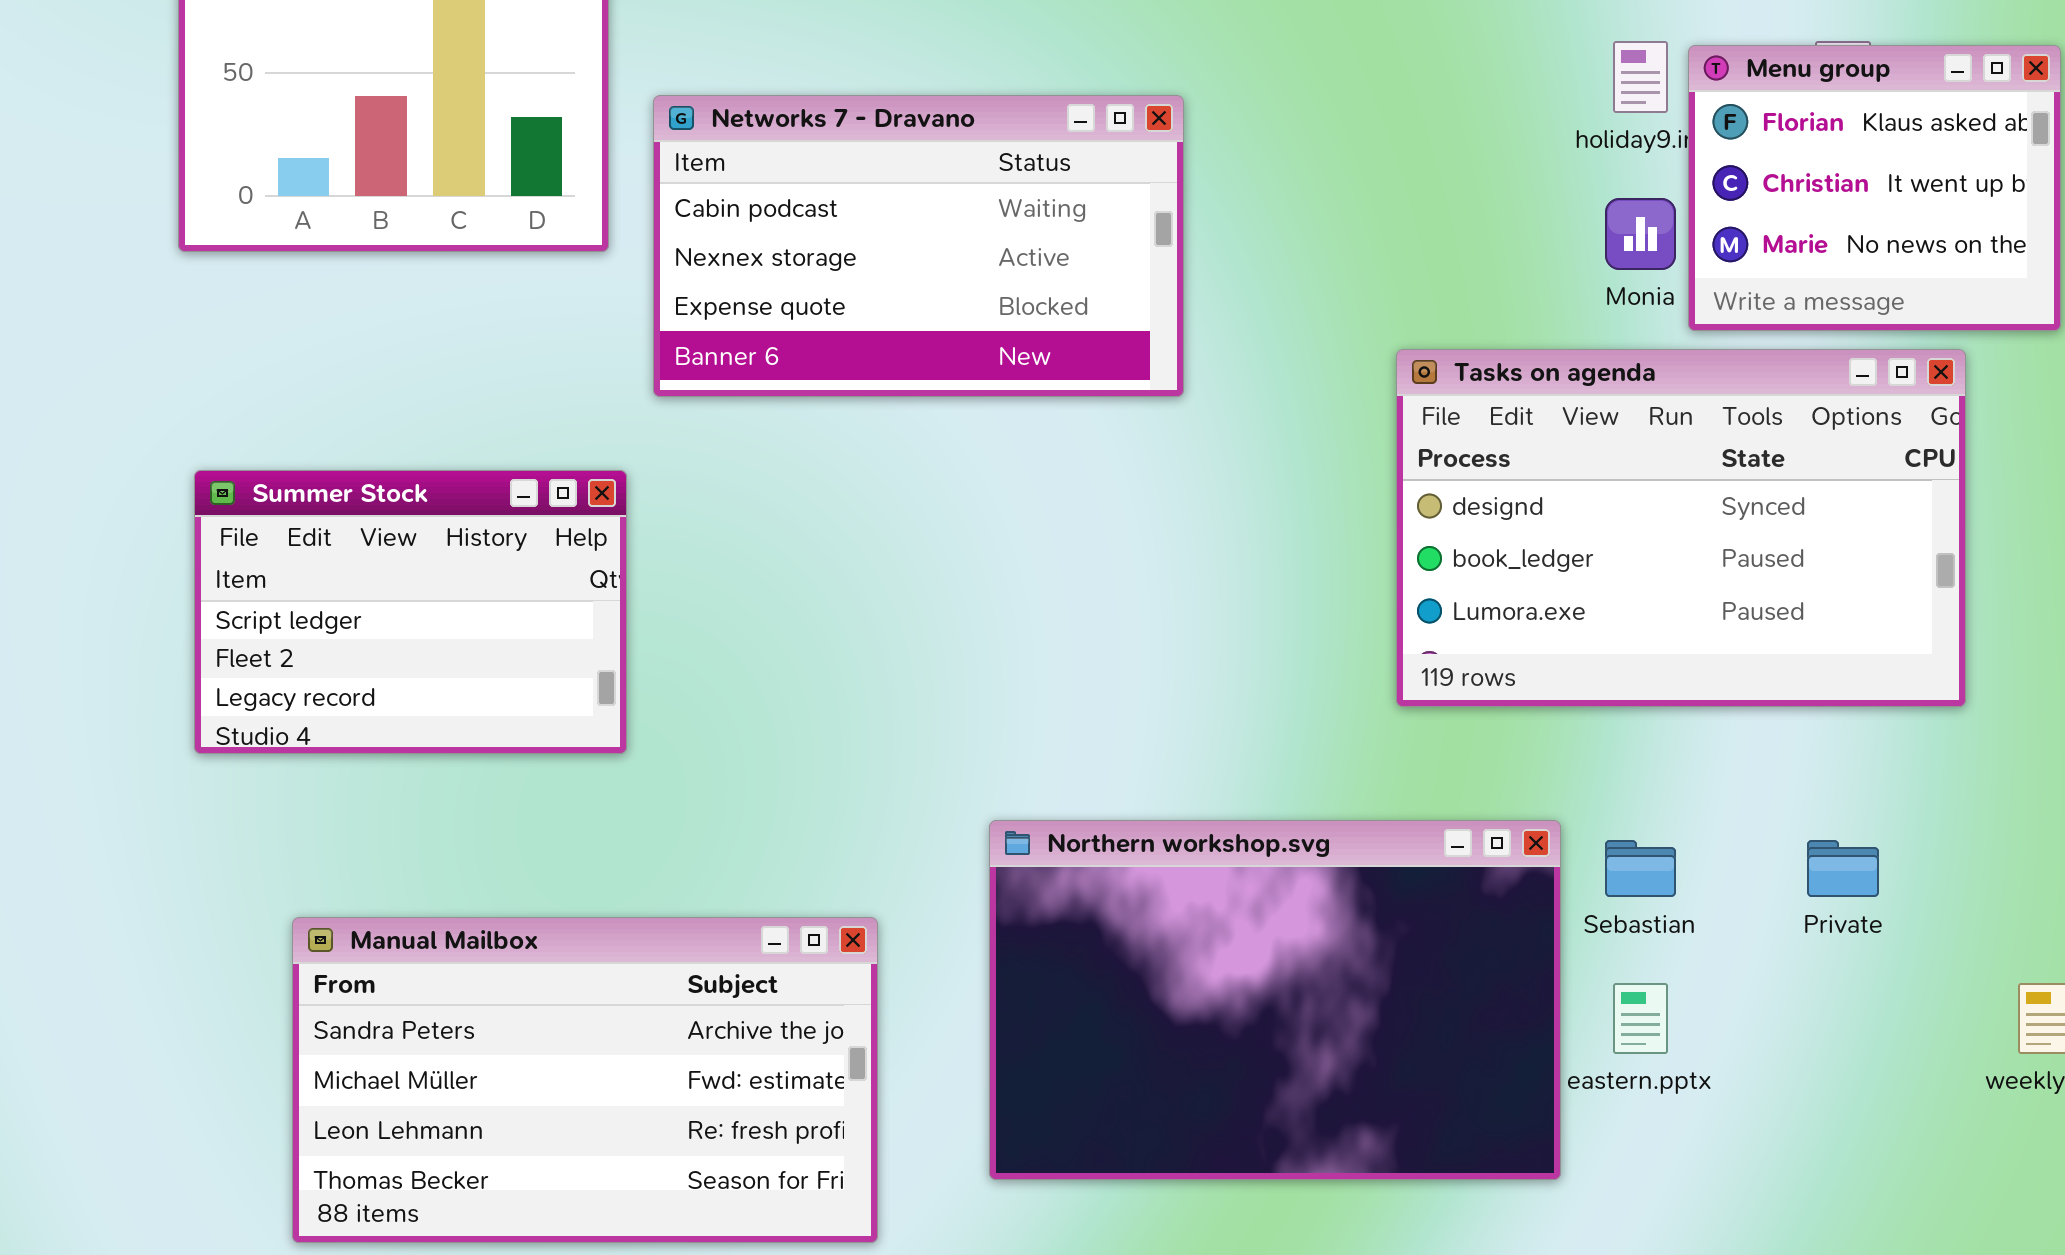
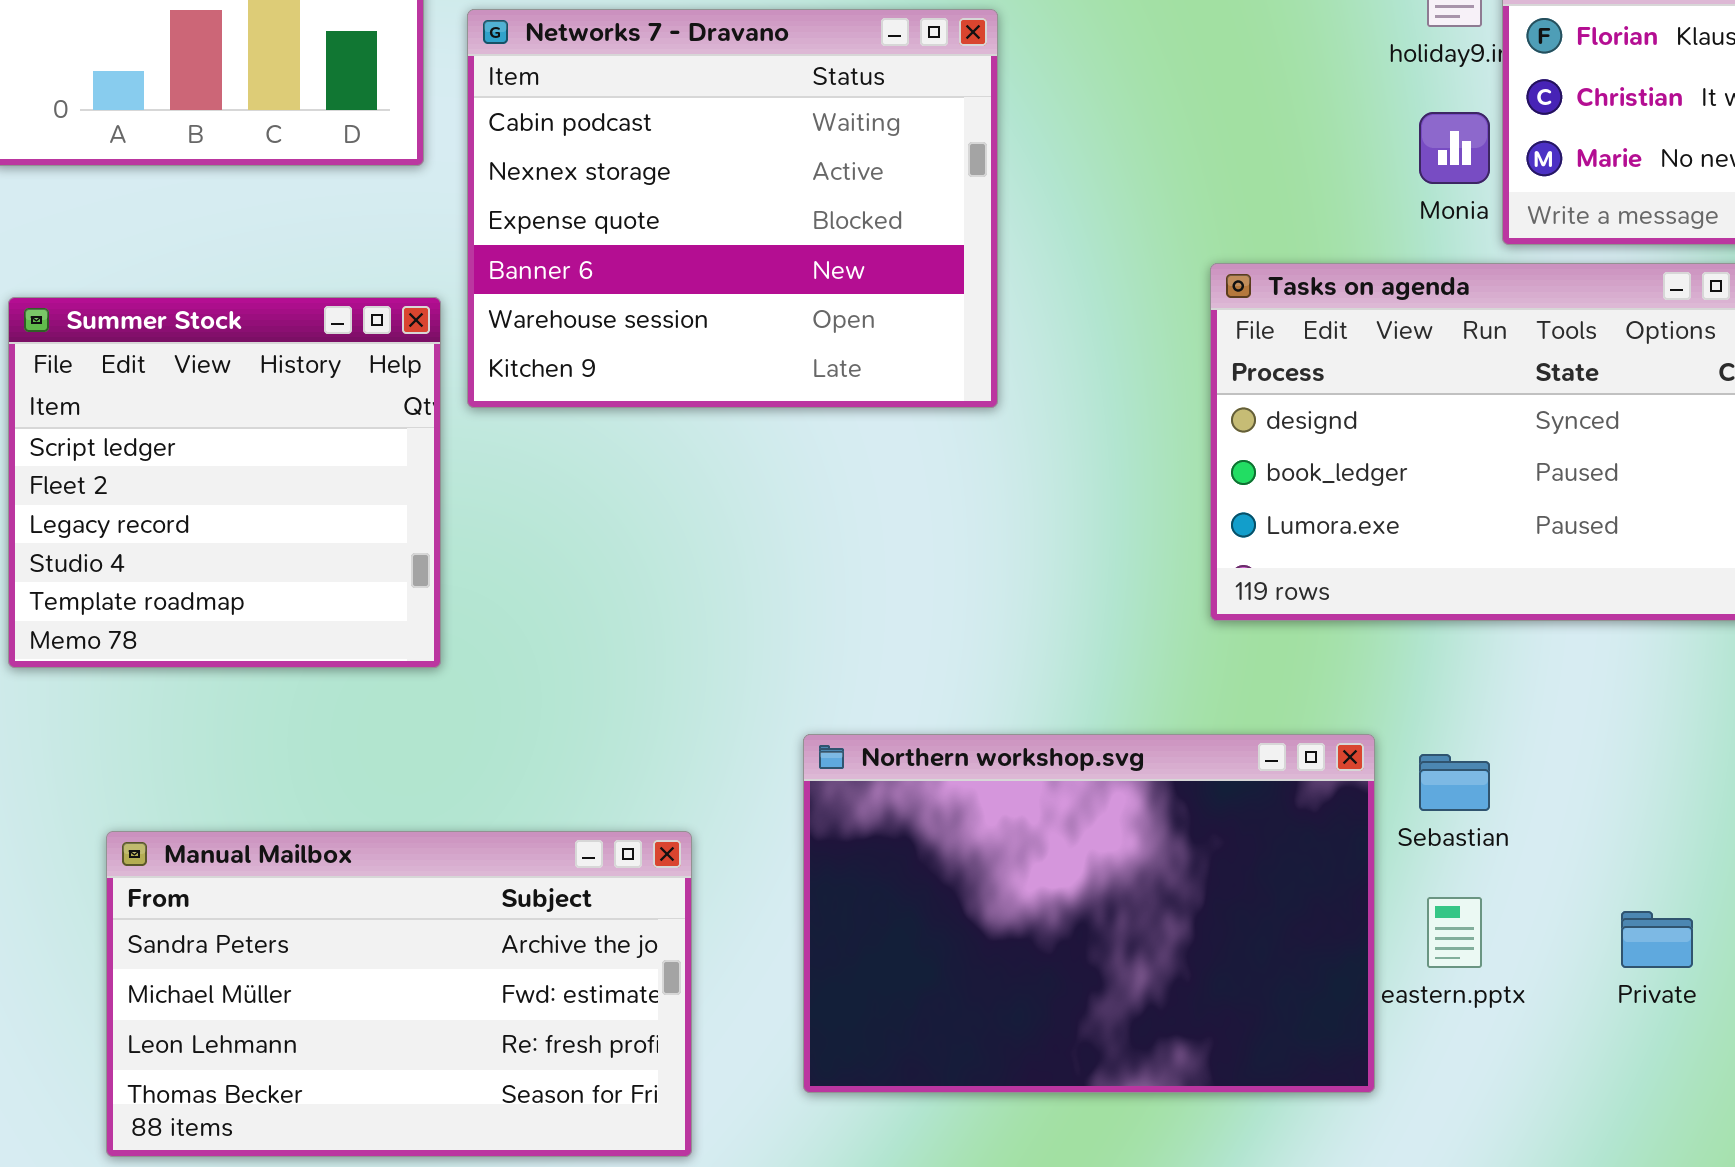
Networks 7 - Dravano: [653,95,1184,397] -> [467,9,998,408], resized
Summer Stock: [194,470,627,754] -> [8,297,441,668], resized
Private: [1807,840,1879,897] -> [1621,911,1693,968], moved

